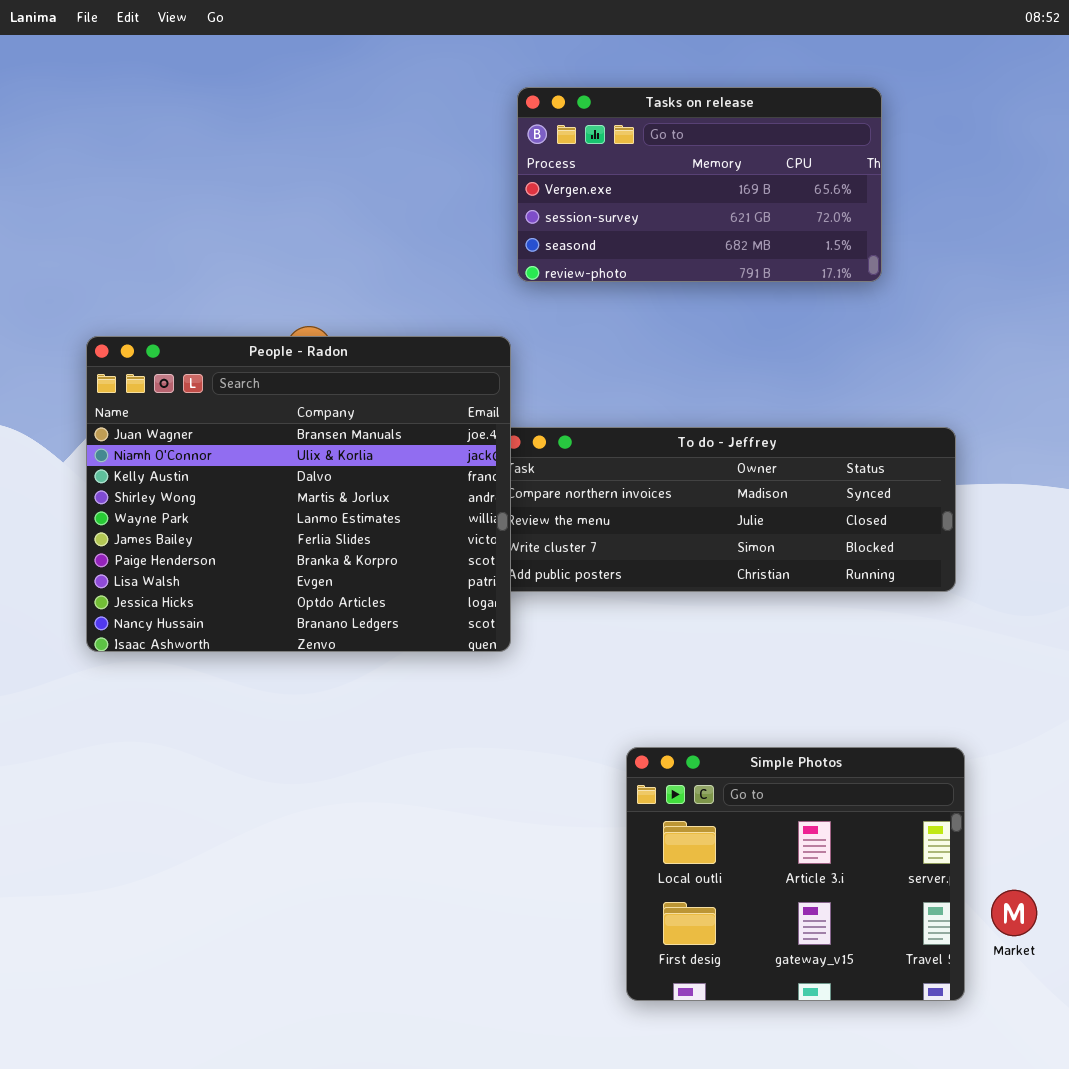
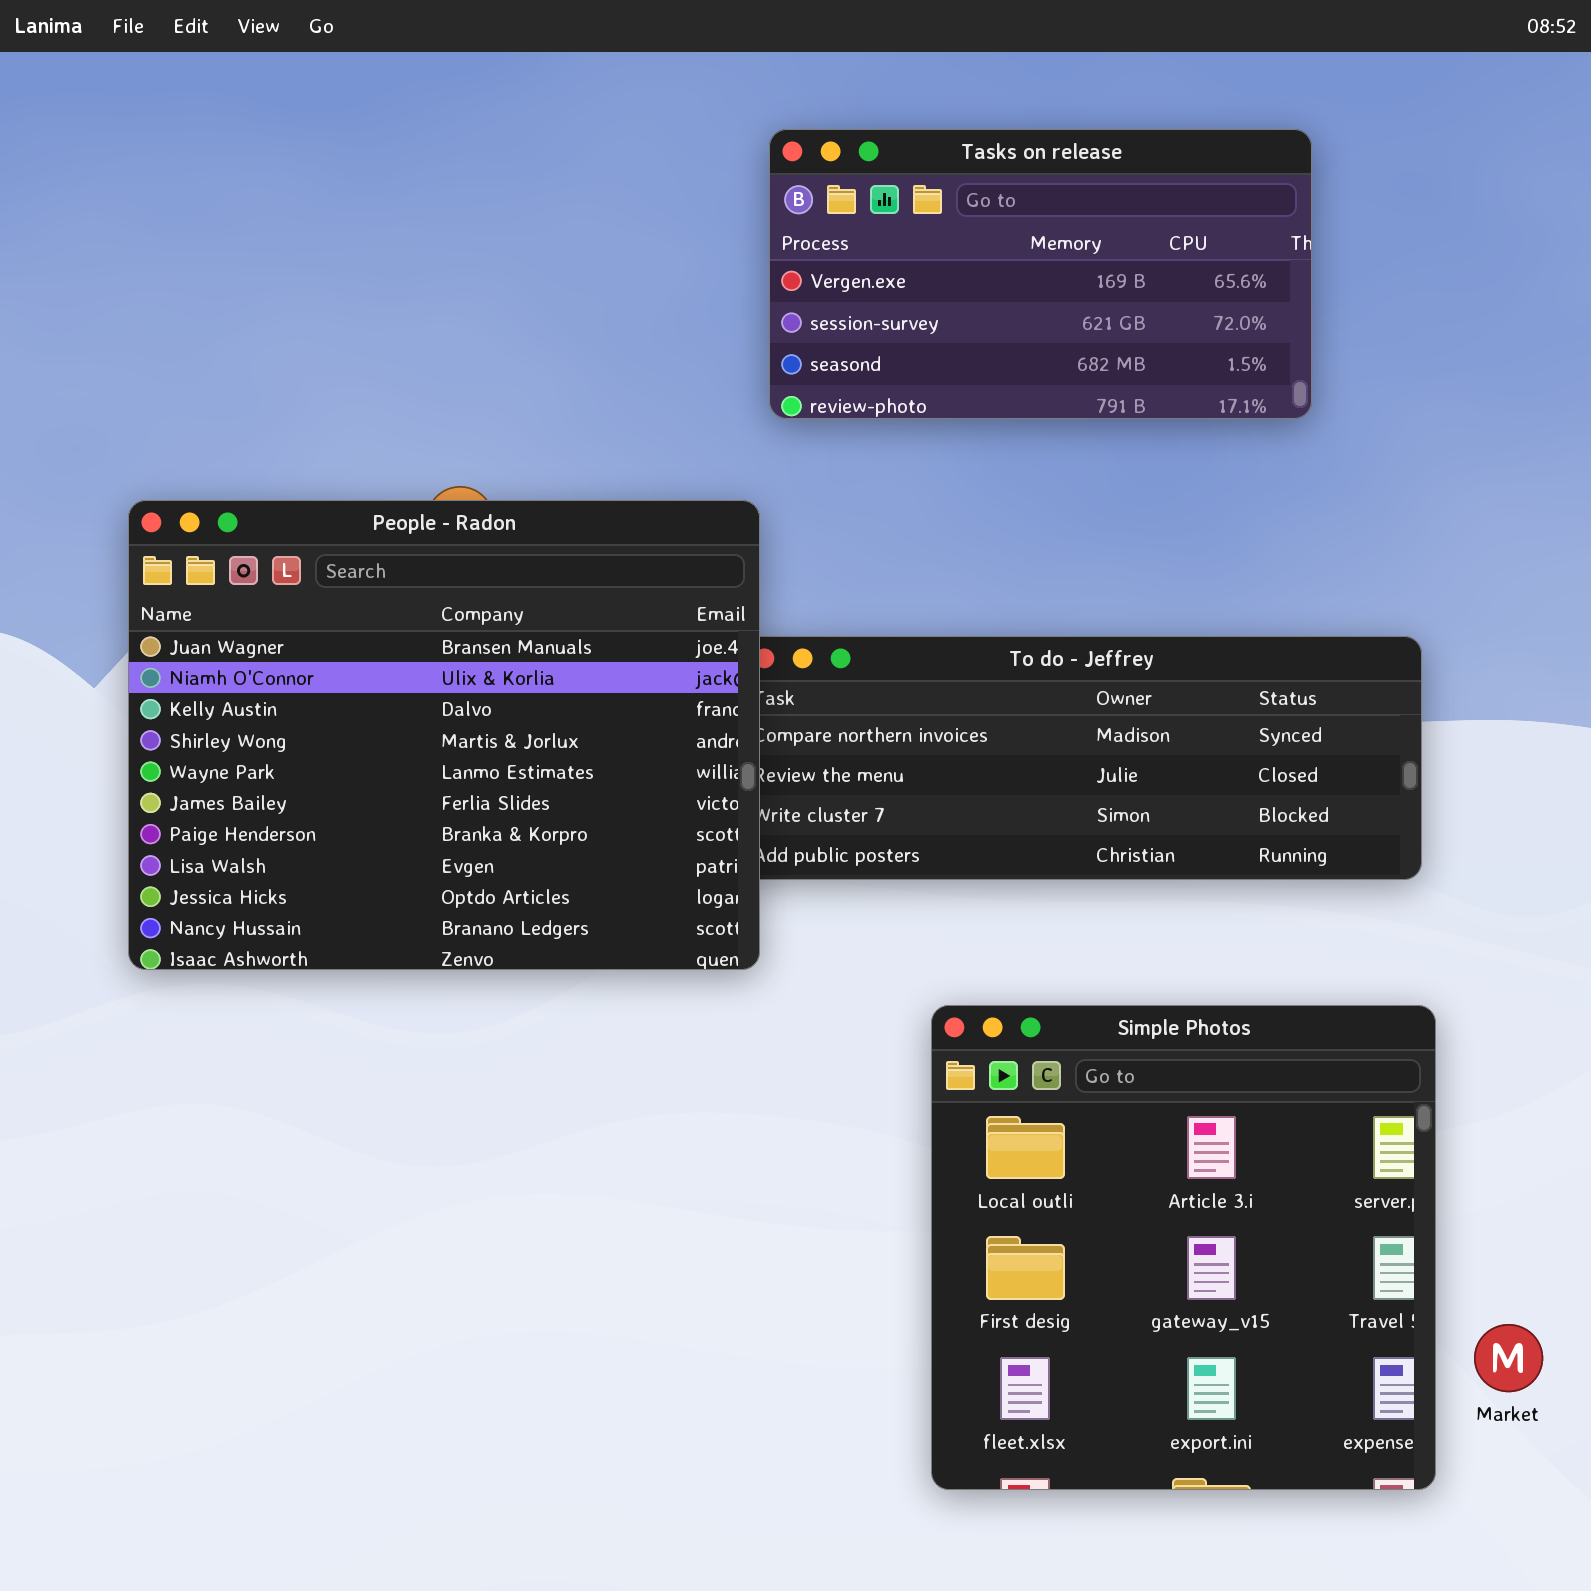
Simple Photos: [626,747,965,1001] -> [931,1005,1436,1490], resized

